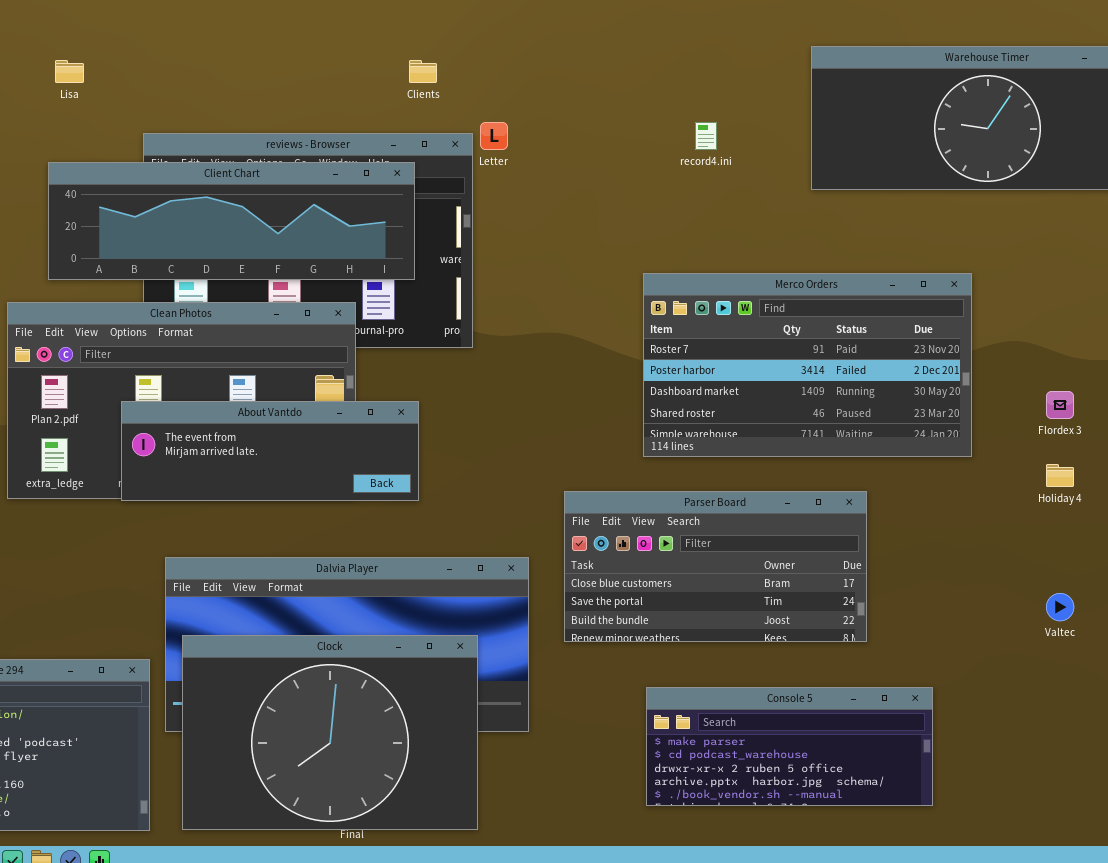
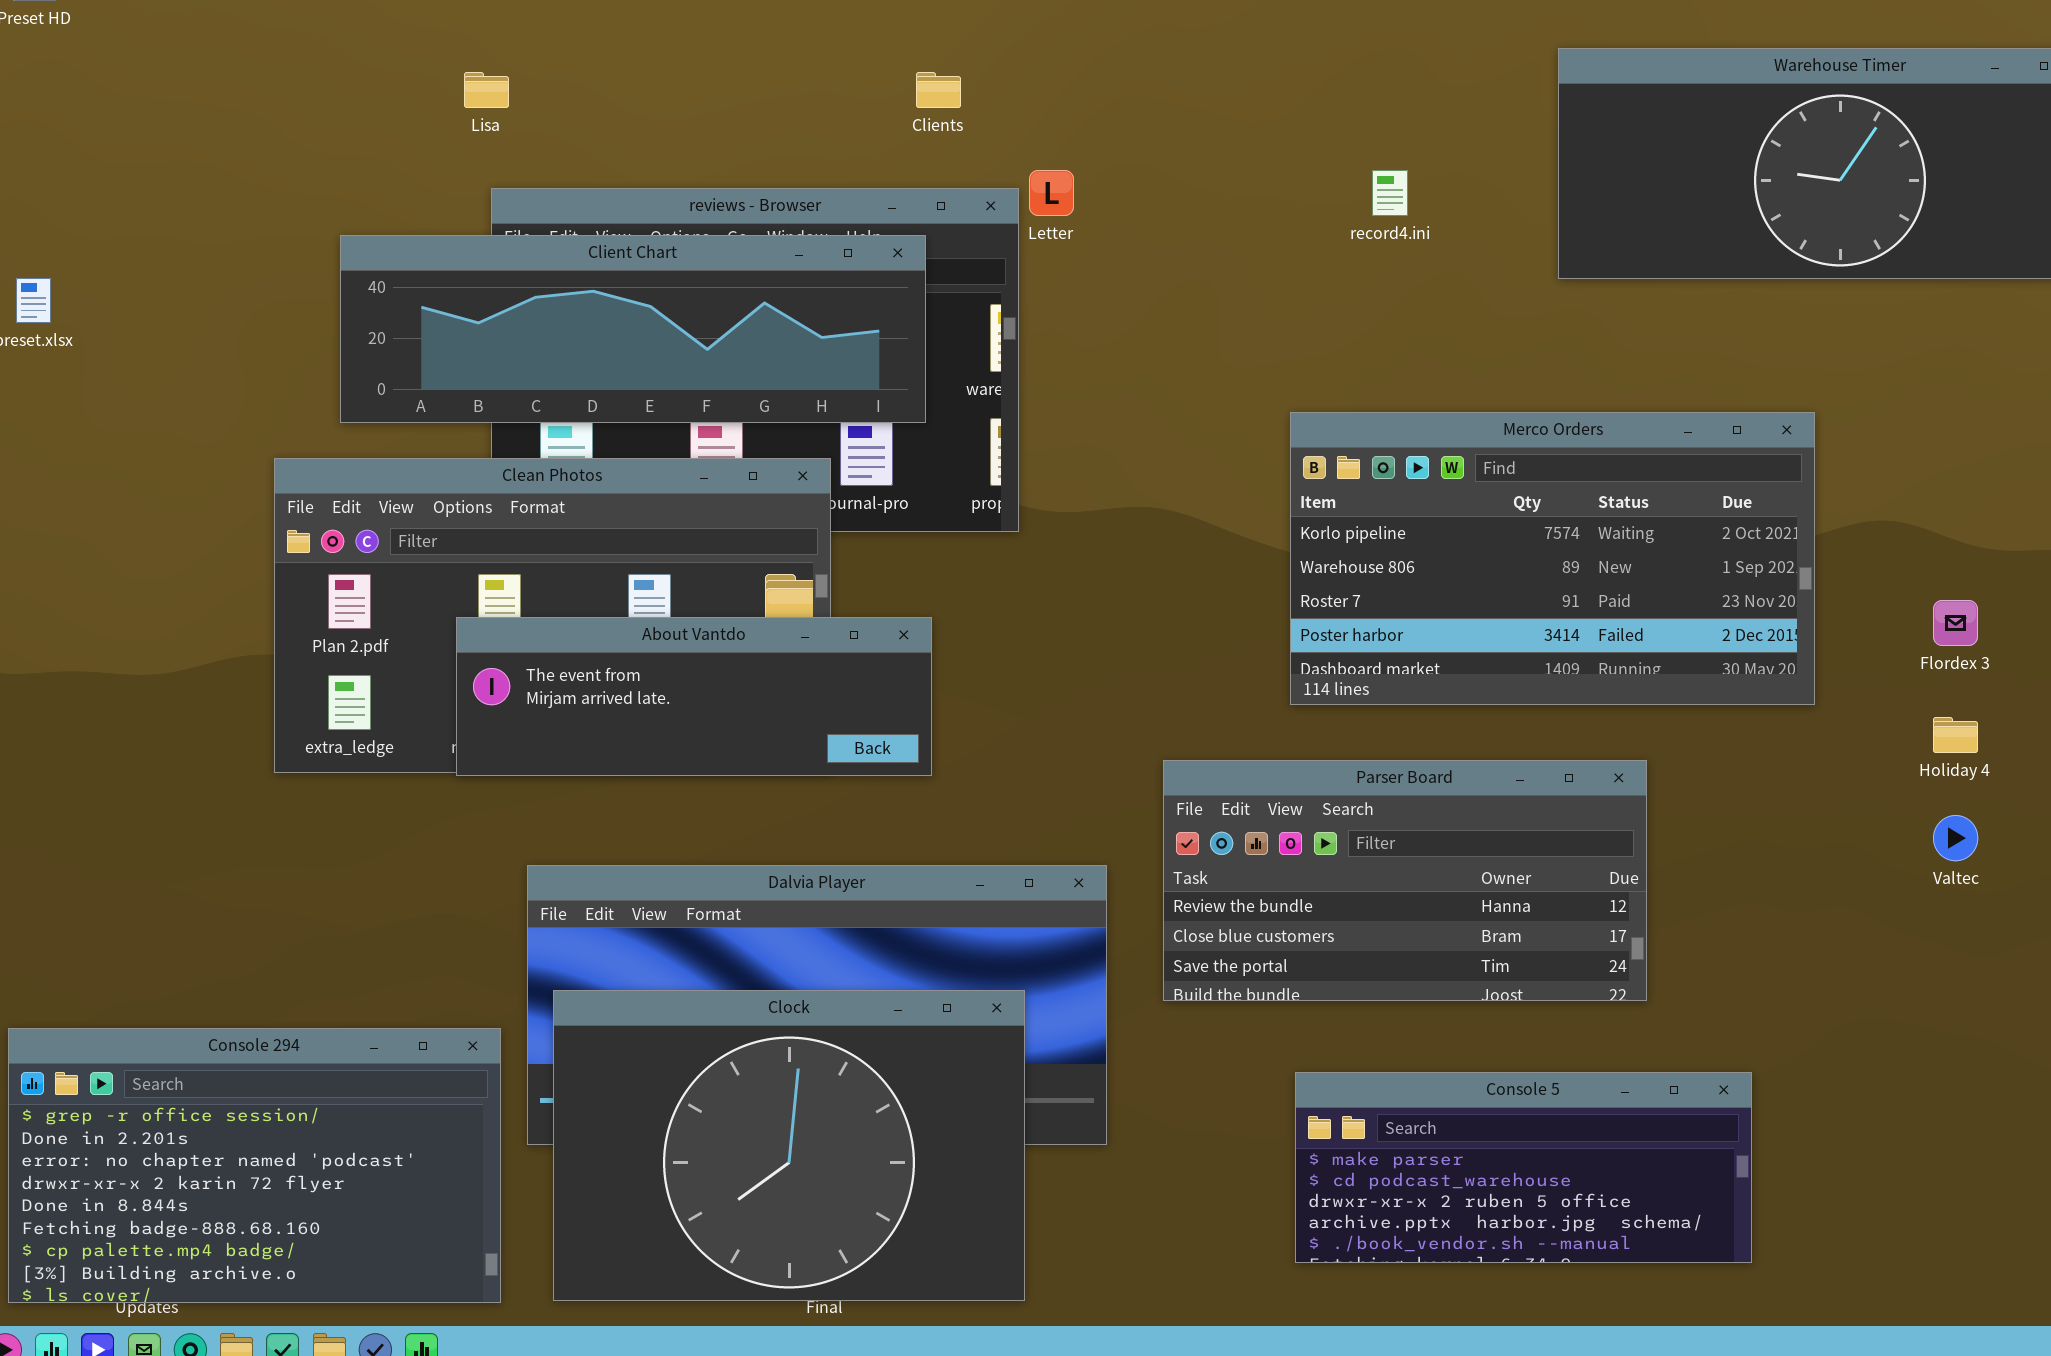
Lisa: [55,60,84,83] -> [464,72,509,108], moved
Merco Orders: [643,273,972,457] -> [1290,412,1815,705], scrolled up 2 rows
Parser Board: [564,491,867,642] -> [1163,760,1647,1001], scrolled up 1 row
Valtec: [1046,593,1074,621] -> [1933,815,1978,861], moved

